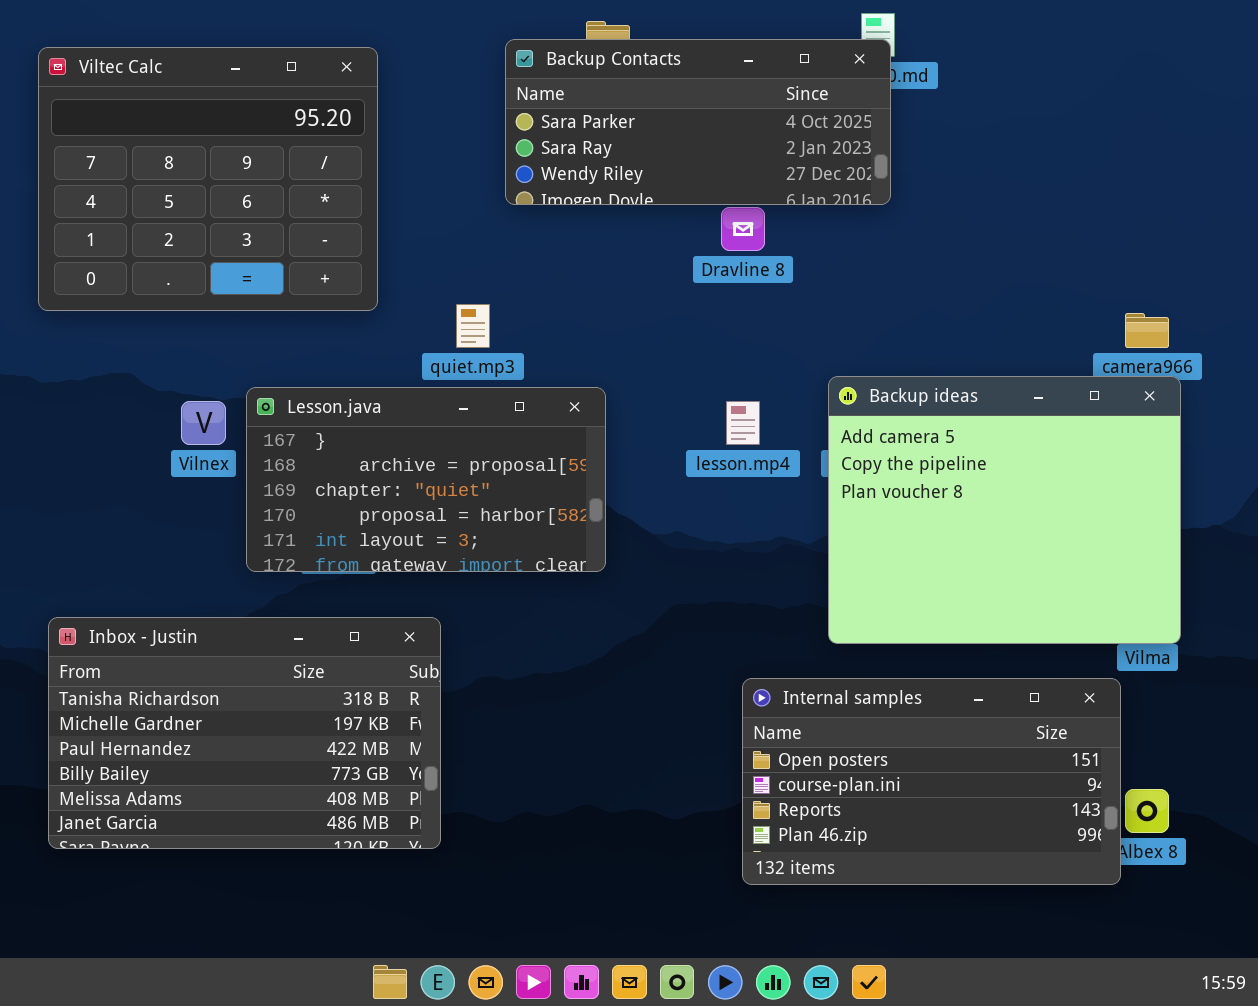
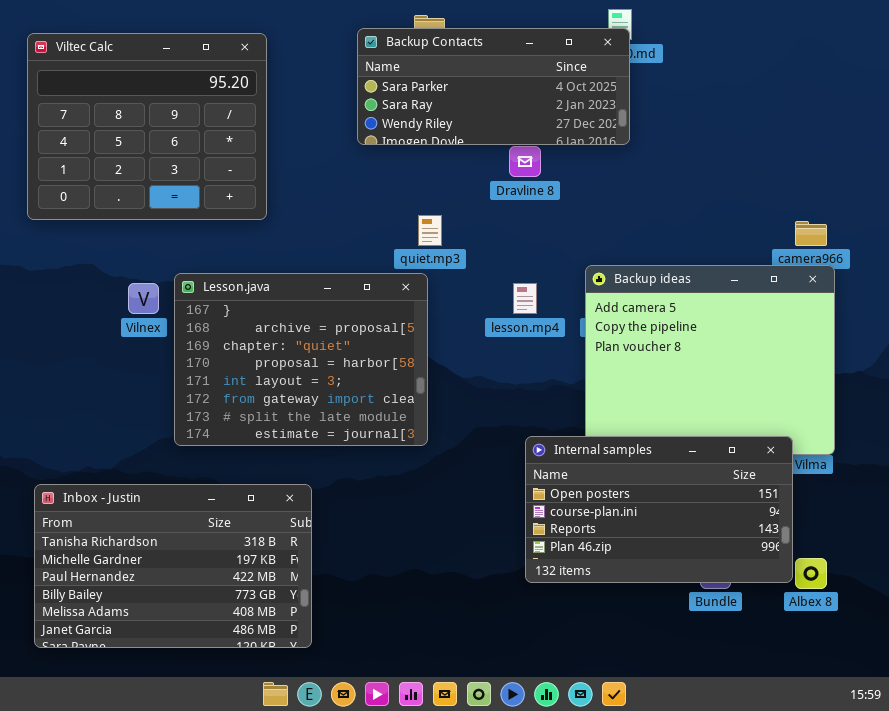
quiet.mp3: [456,304,490,348] -> [418,215,442,246], moved
Lesson.java: [246,387,606,572] -> [174,273,428,446], resized
Inbox - Justin: [48,617,441,849] -> [34,484,312,648], moved
Internal samples: [742,678,1121,885] -> [525,436,793,583], moved

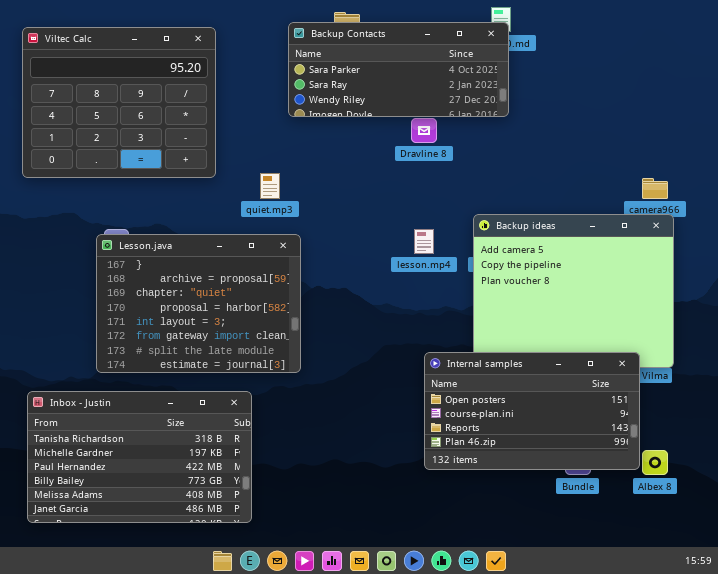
quiet.mp3: [418,215,442,246] -> [260,173,280,199], moved
Lesson.java: [174,273,428,446] -> [96,234,301,373], moved

